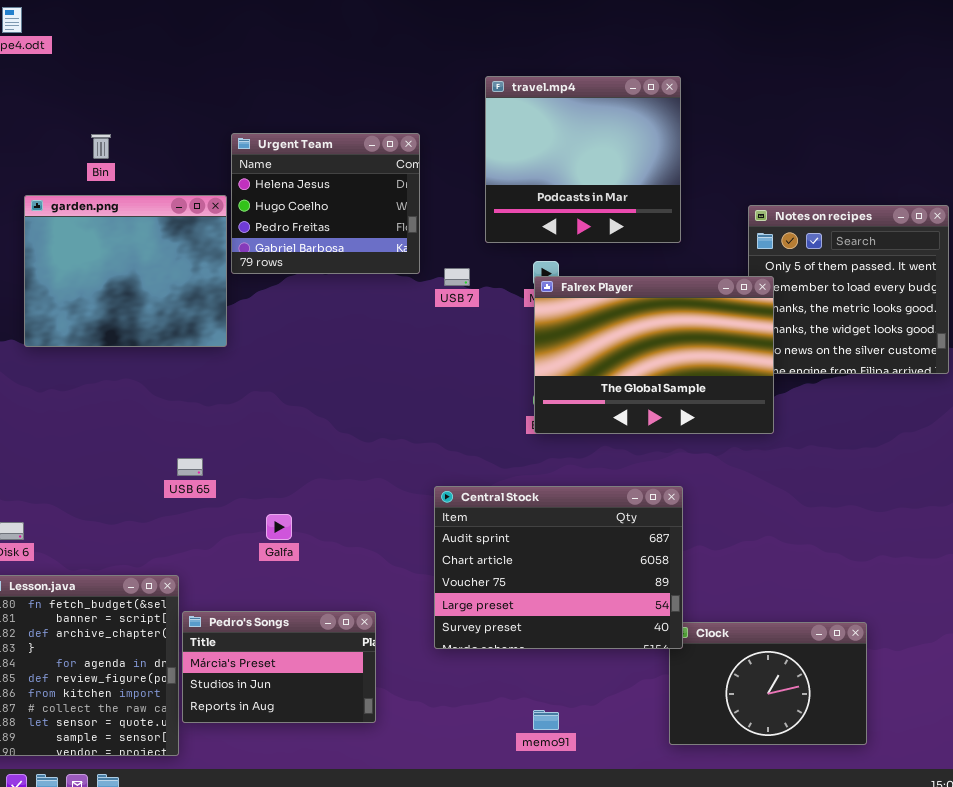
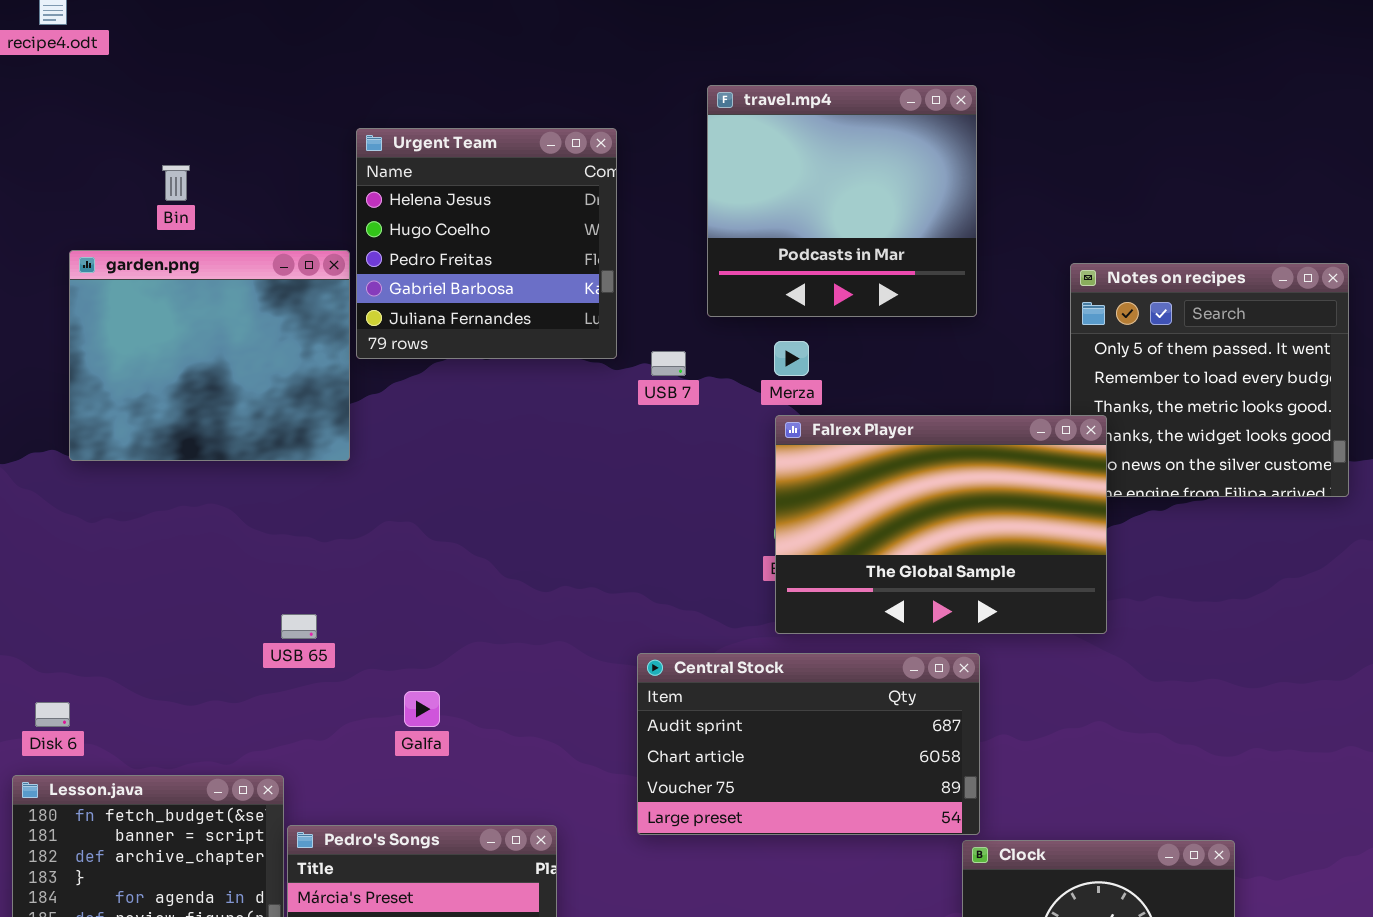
Urgent Team: [231,133,420,274] -> [356,128,617,359], resized
Falrex Player: [534,276,774,434] -> [775,415,1107,634], moved
Central Stock: [434,486,683,649] -> [637,653,980,835], resized

